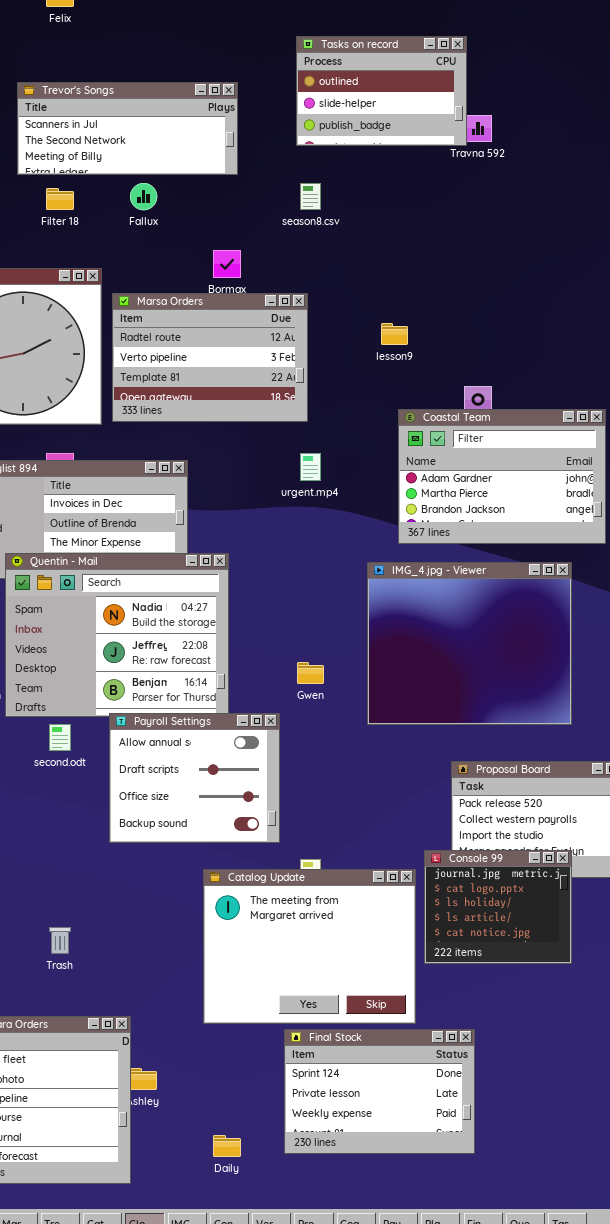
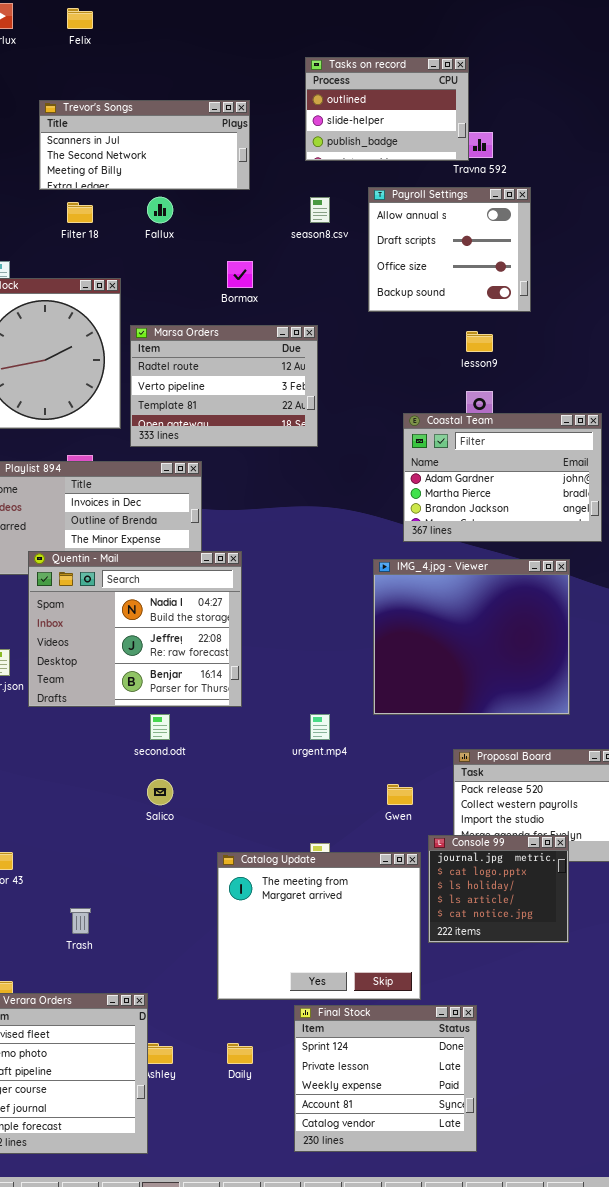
Marsa Orders: [112,293,308,422] -> [130,325,318,447], moved
lesson9: [381,323,408,345] -> [466,331,493,352], moved
urgent.mp4: [300,453,321,481] -> [310,714,330,740], moved
Gwen: [297,662,324,684] -> [387,784,413,805], moved
Payroll Settings: [109,713,280,843] -> [368,187,531,312], moved
second.odt: [49,724,71,751] -> [150,714,170,740], moved
Final Stock: [284,1029,475,1154] -> [294,1005,477,1152], resized
Daily: [213,1135,241,1157] -> [227,1043,253,1064], moved

